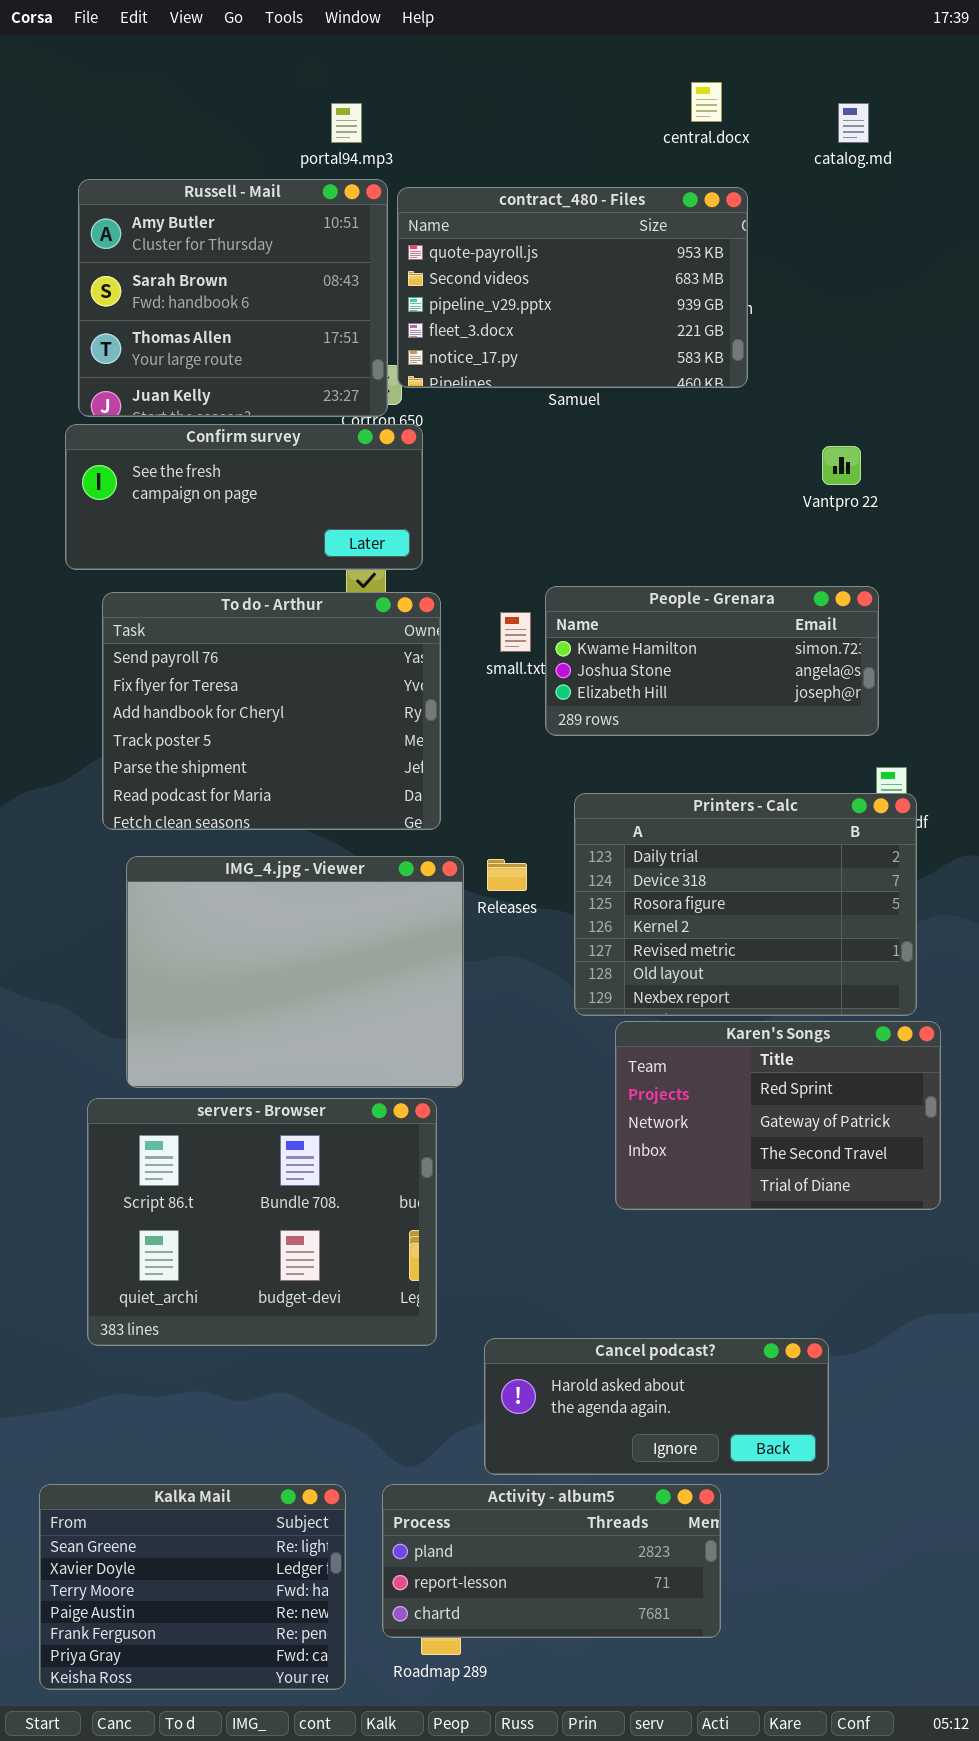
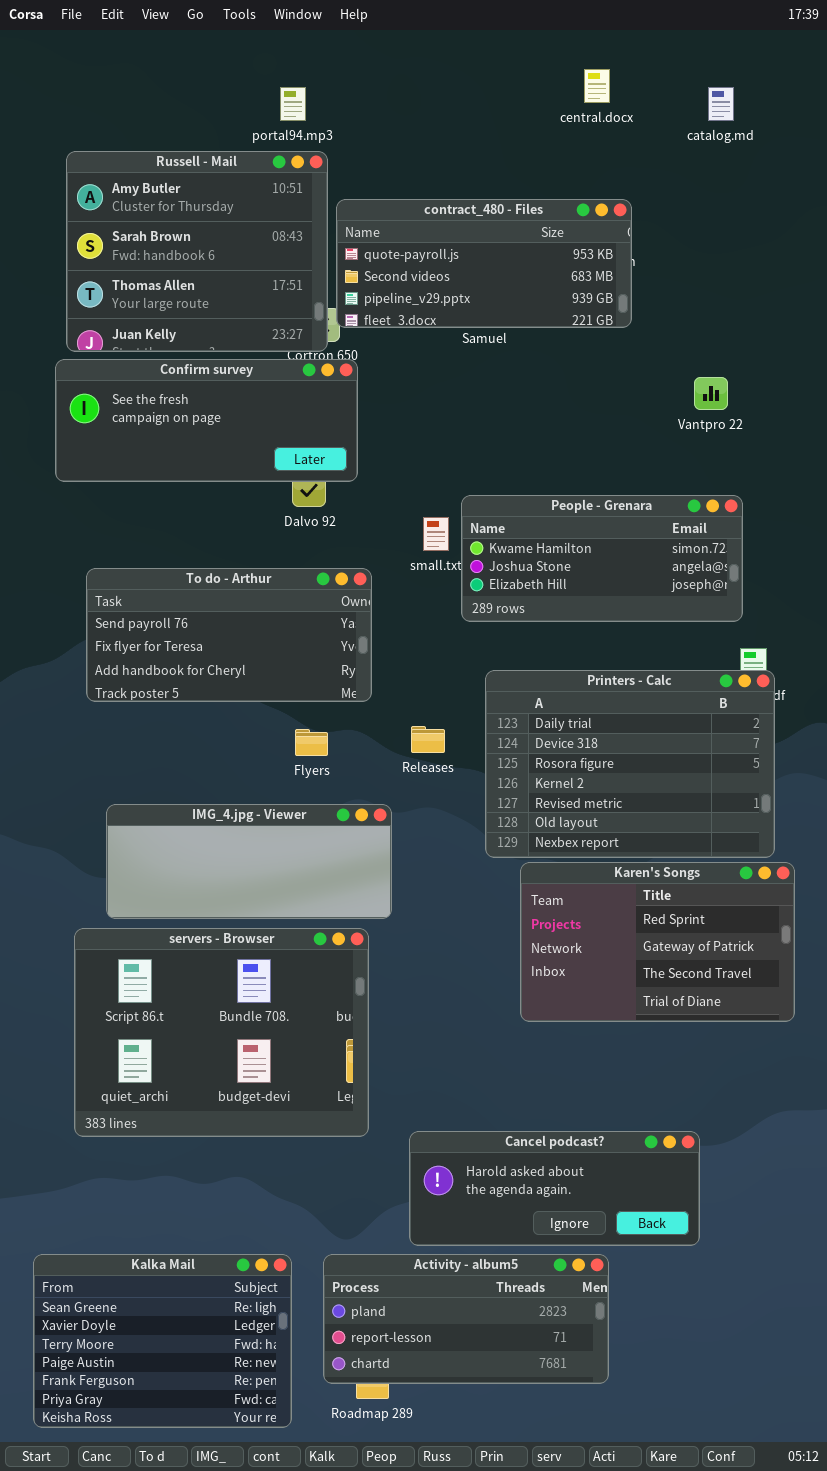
contract_480 - Files: [397,187,748,388] -> [336,199,632,328], resized
To do - Arthur: [102,592,441,830] -> [86,568,372,702], resized
IMG_4.jpg - Viewer: [126,856,464,1088] -> [106,804,392,919], resized

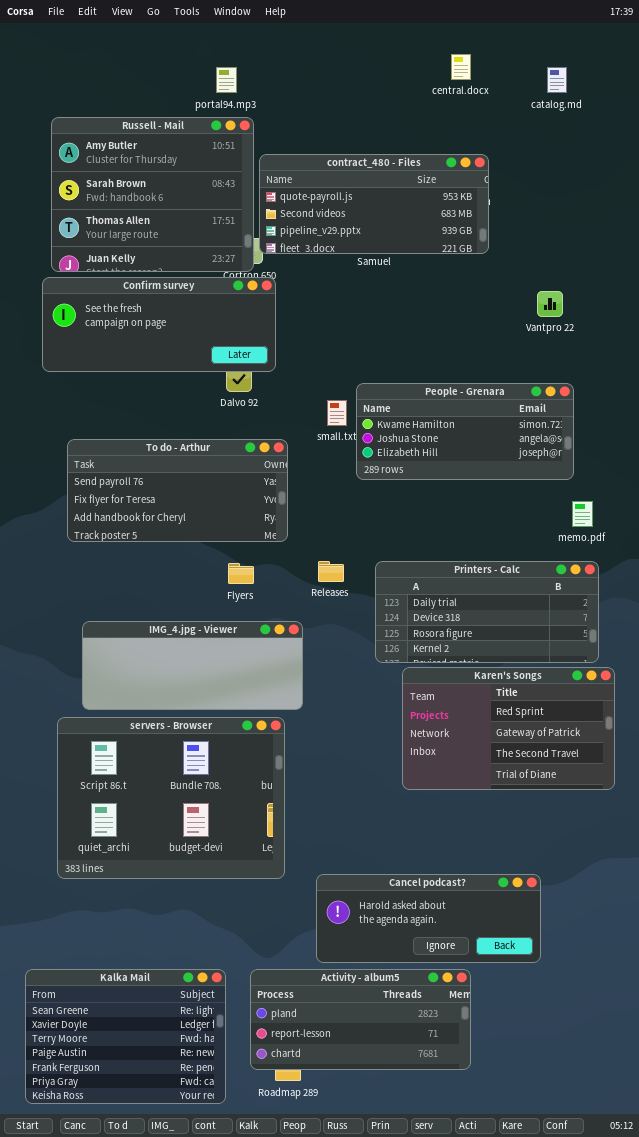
Printers - Calc: [485,670,775,858] -> [375,561,599,663], resized

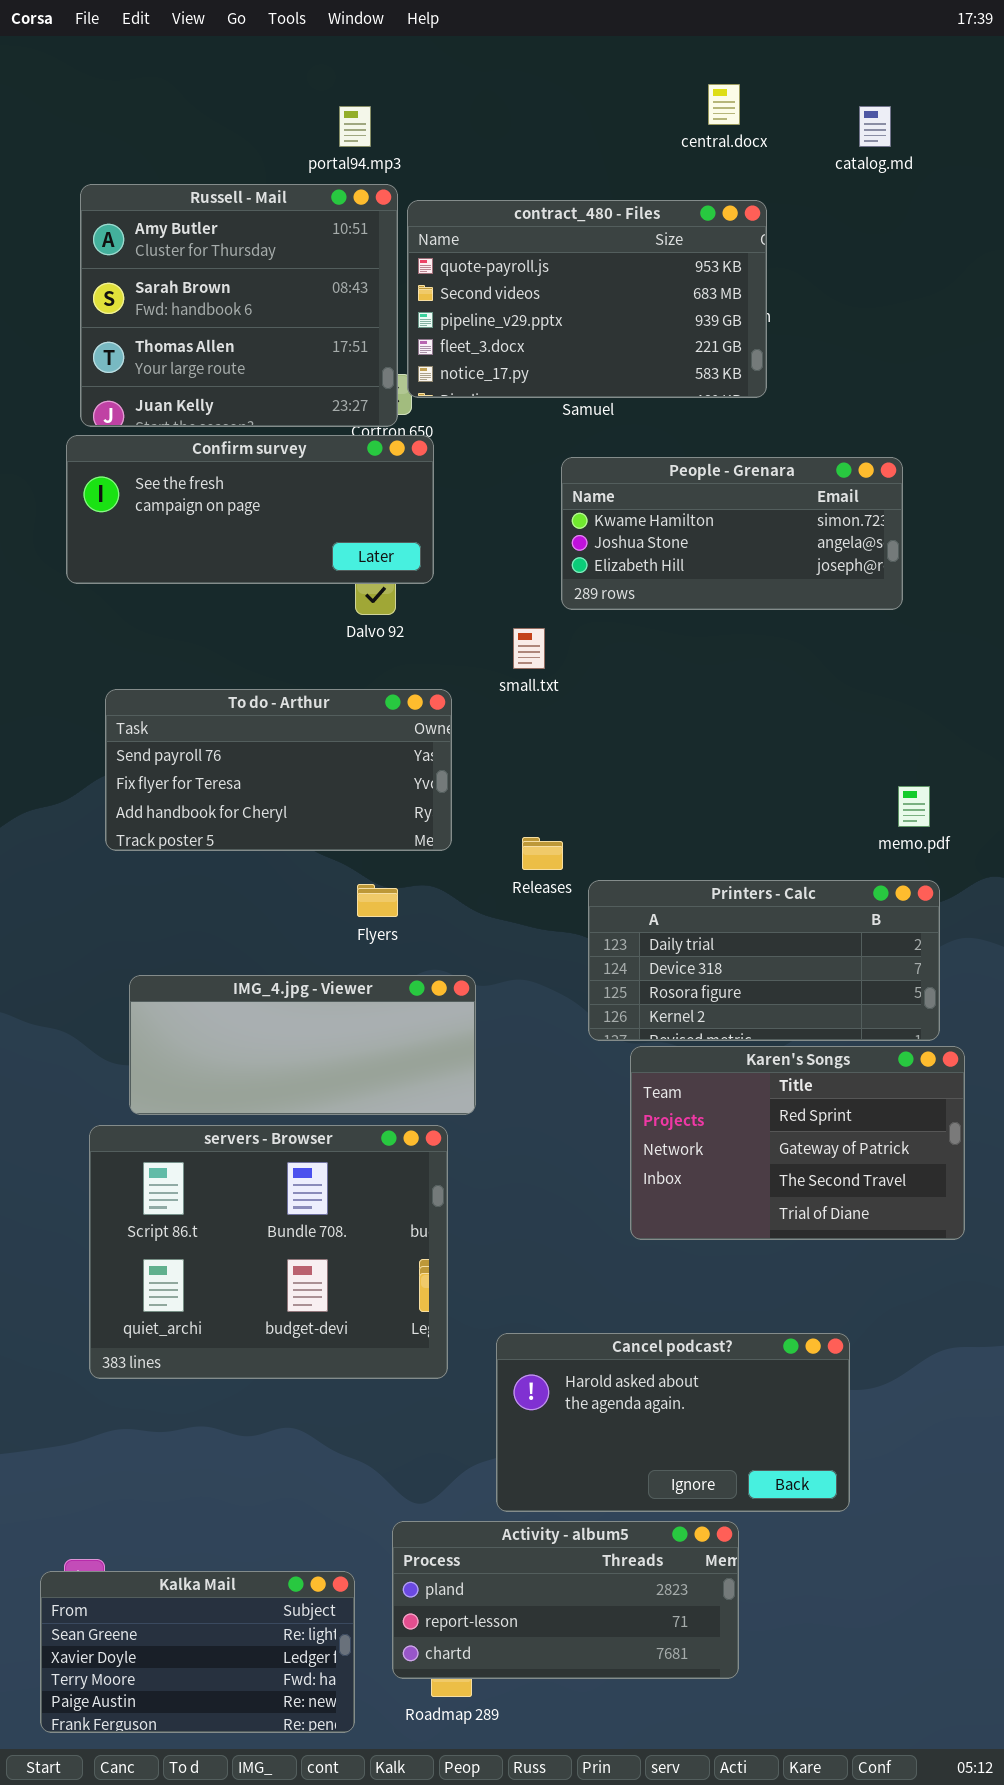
contract_480 - Files: [259,154,489,254] -> [407,200,767,398], resized
People - Grenara: [356,383,574,480] -> [561,457,903,610], moved
Releases: [318,561,344,582] -> [522,837,563,870], moved
Cancel podcast?: [316,874,541,963] -> [496,1333,850,1512], resized
Kalka Mail: [25,969,226,1104] -> [40,1571,355,1733], resized

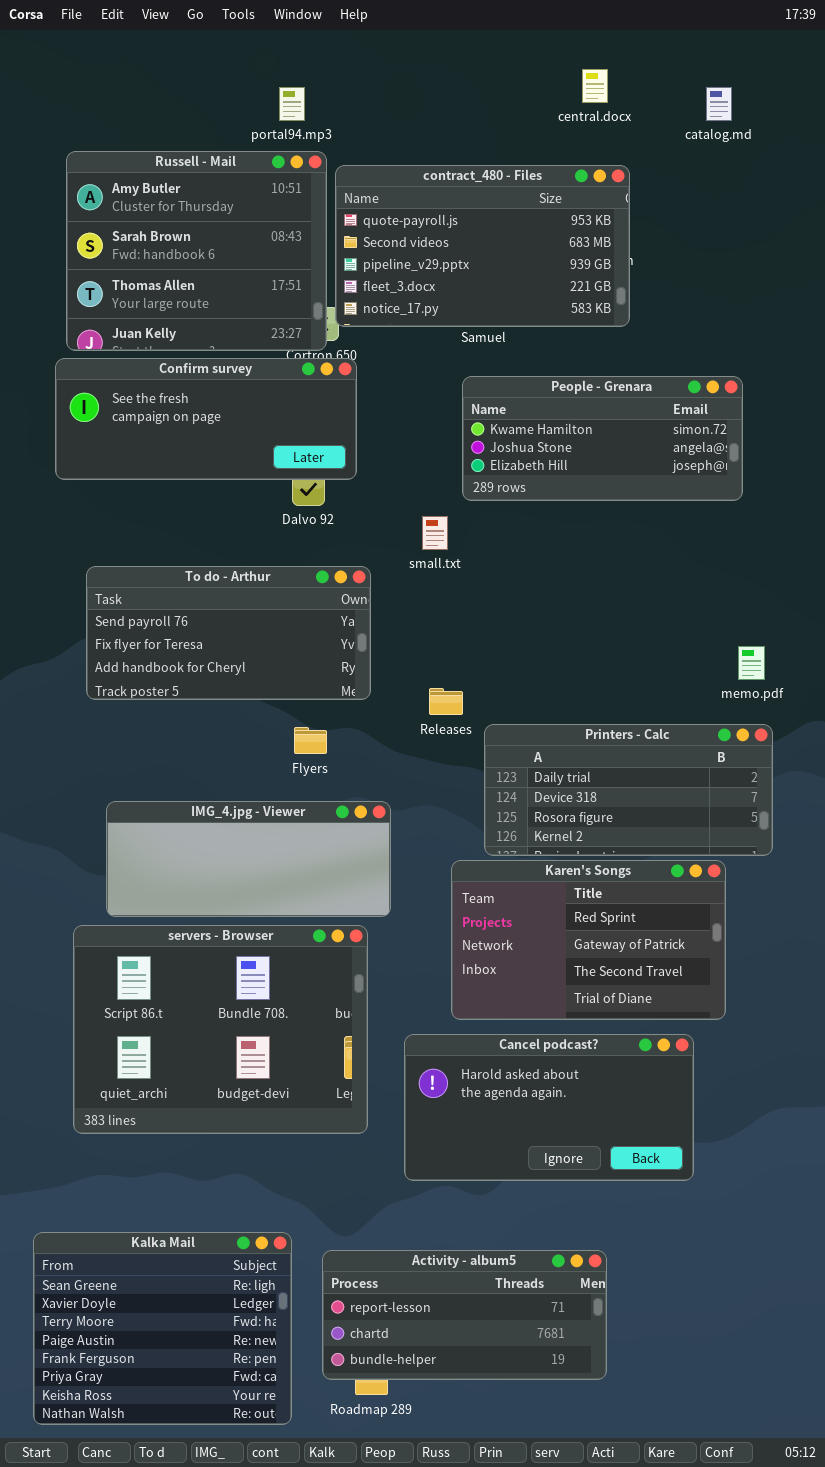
Karen's Songs: [630,1046,965,1240] -> [451,860,726,1020], moved
Cancel podcast?: [496,1333,850,1512] -> [404,1034,694,1181], moved
Activity - album5: [392,1521,739,1679] -> [322,1250,607,1380], scrolled down 1 row
Kalka Mail: [40,1571,355,1733] -> [33,1232,292,1425], resized

